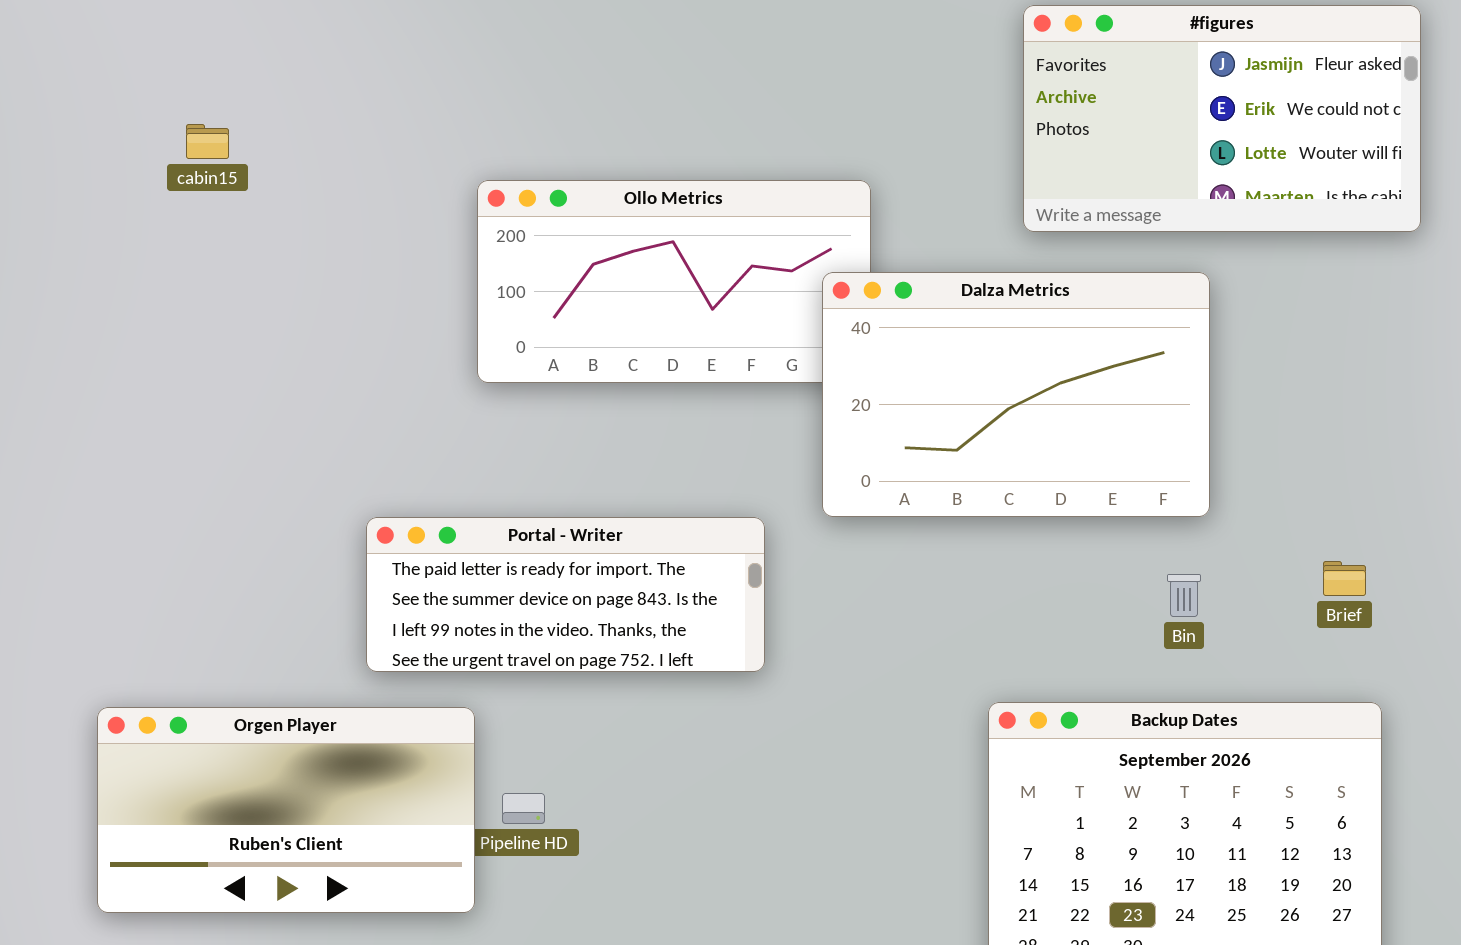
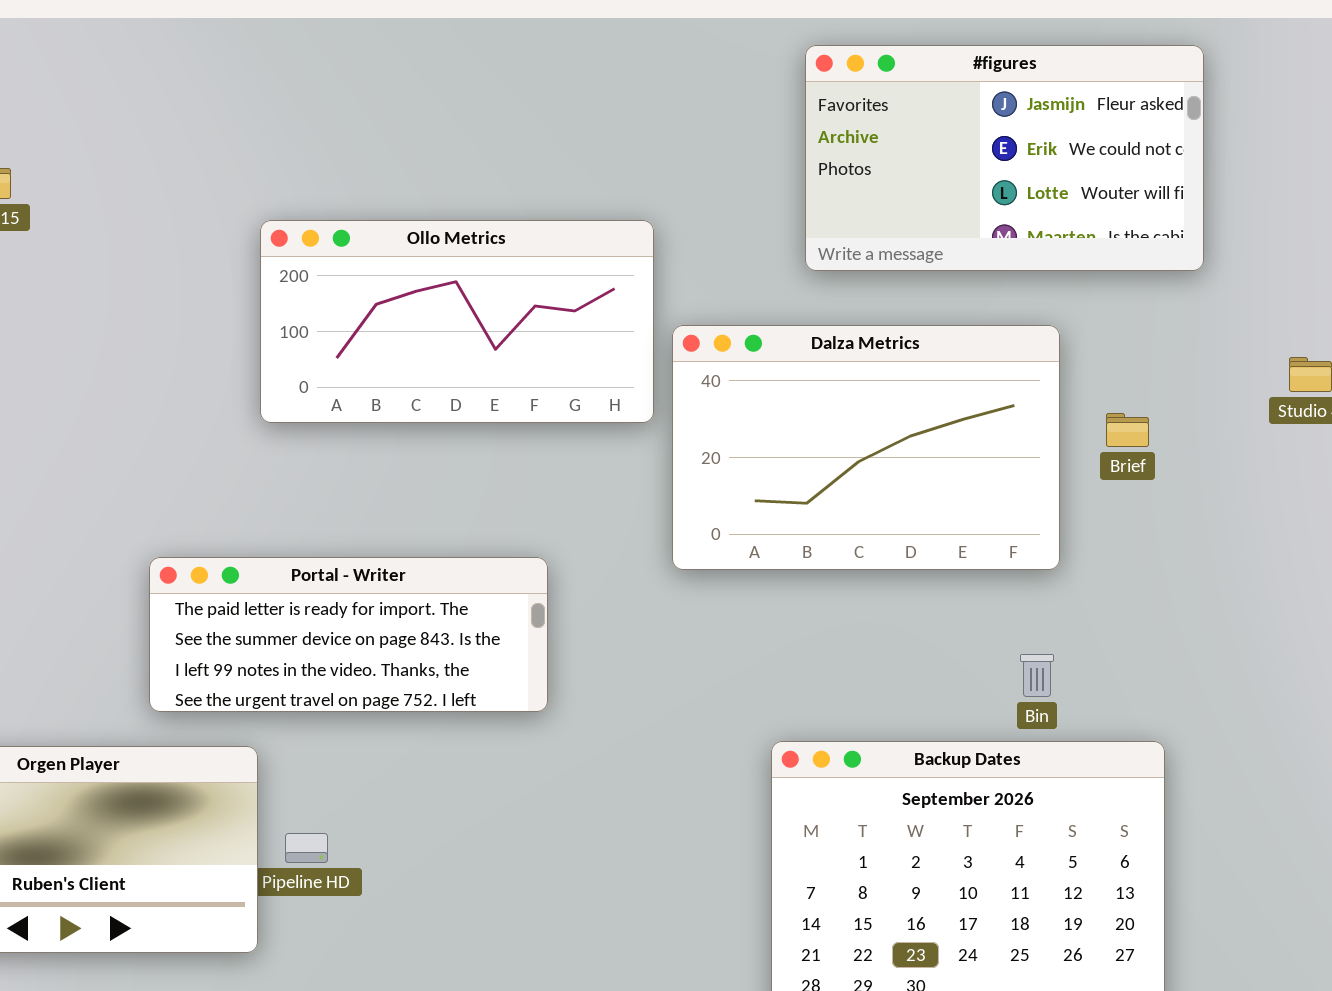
Dalza Metrics: [822,272,1210,517] -> [672,325,1060,570], moved
Brief: [1323,561,1366,596] -> [1106,413,1149,447], moved
Bin: [1167,574,1201,617] -> [1020,654,1054,697], moved

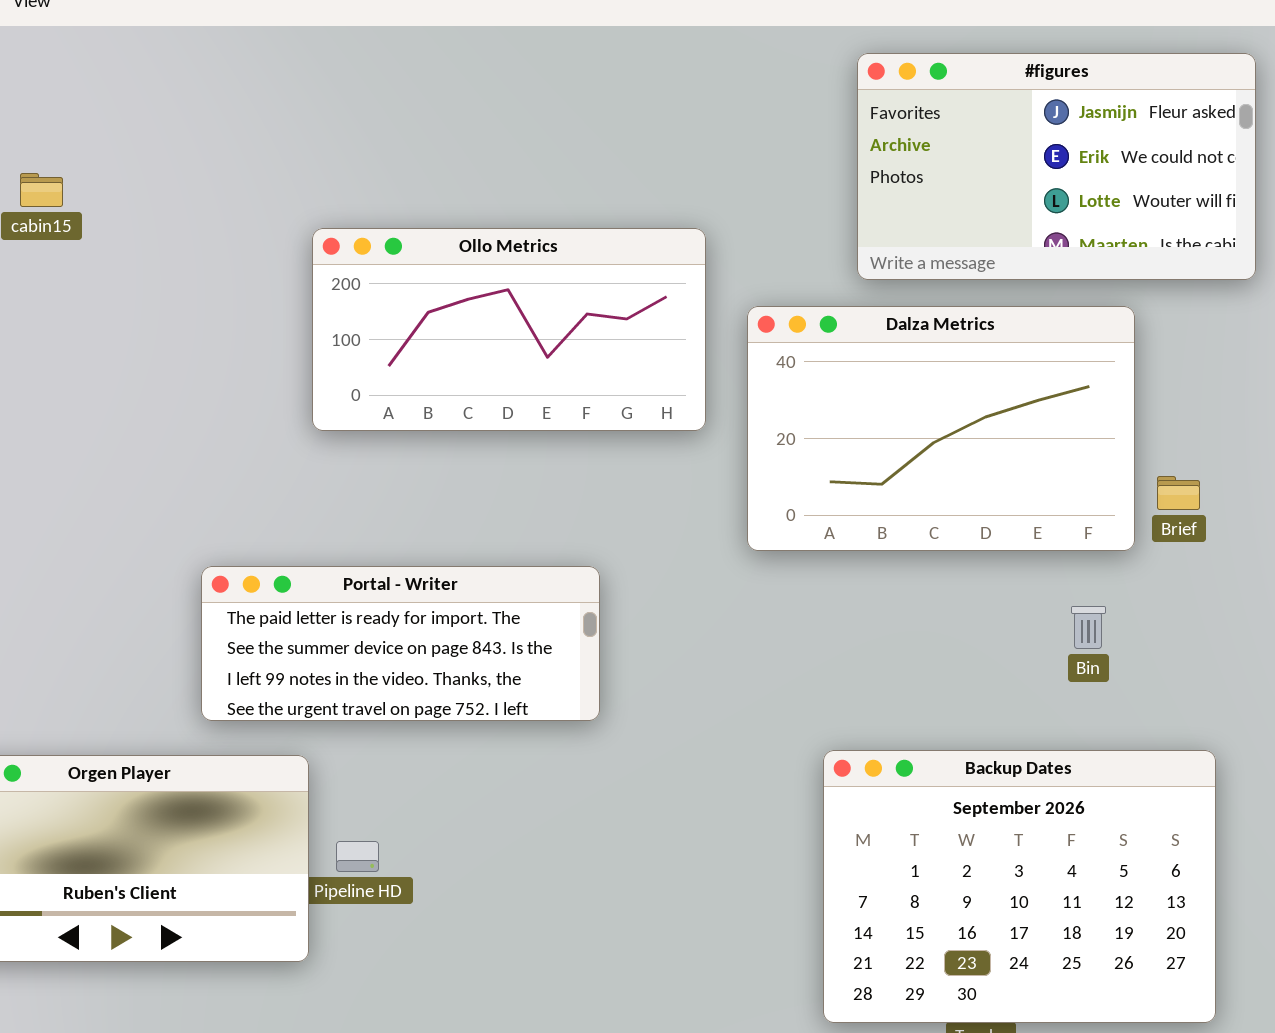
Dalza Metrics: [672,325,1060,570] -> [747,306,1135,551], moved
Brief: [1106,413,1149,447] -> [1157,476,1200,510], moved
Bin: [1020,654,1054,697] -> [1071,606,1106,649], moved

